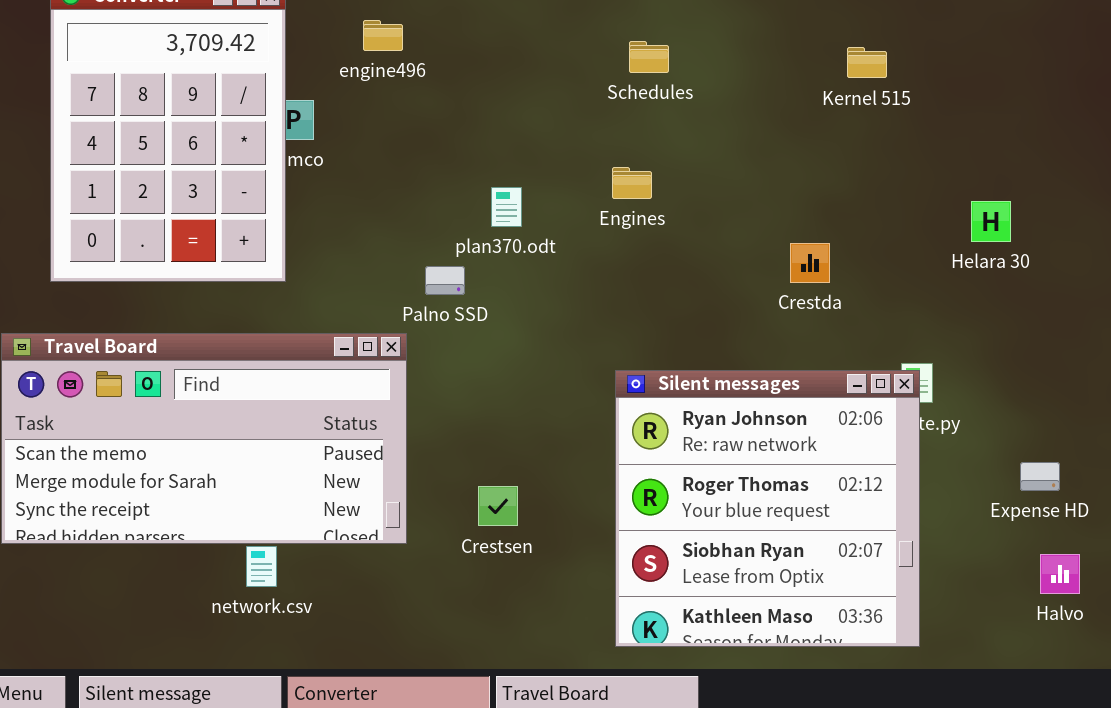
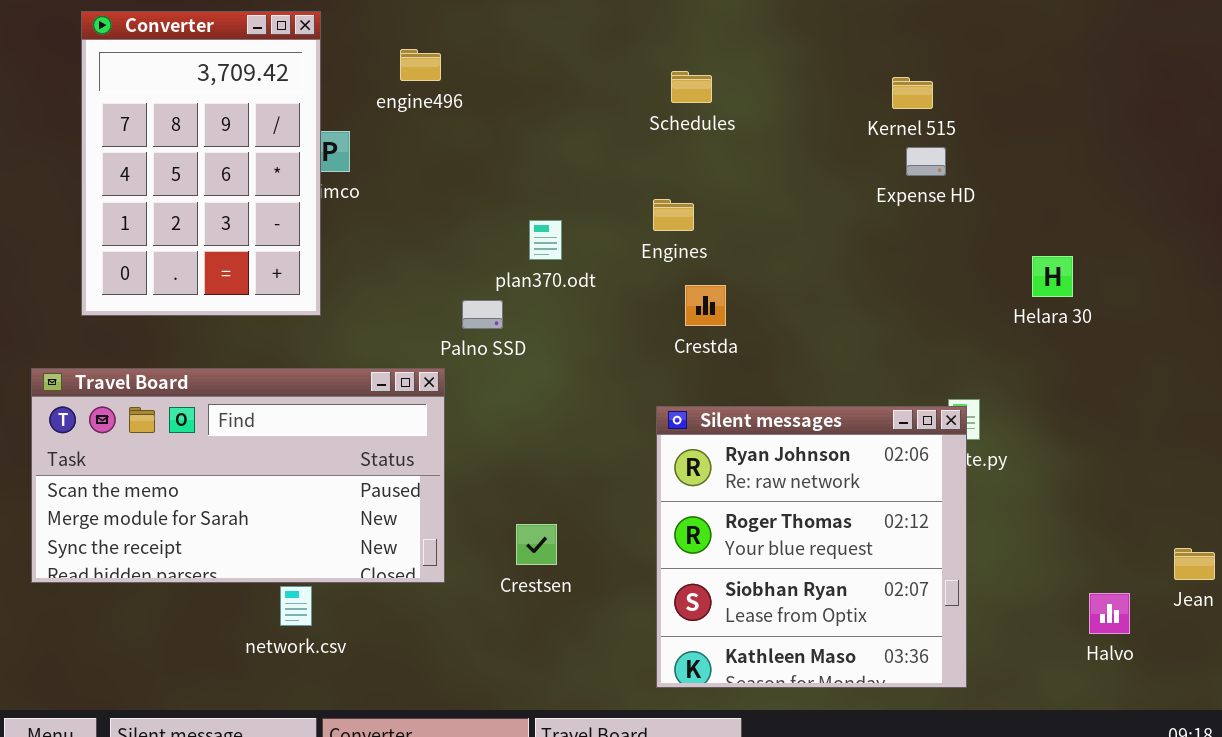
Helara 30: [971,201,1011,242] -> [1032,256,1073,297], moved
Crestda: [790,243,830,283] -> [685,285,726,326], moved
Expense HD: [1020,462,1060,491] -> [906,147,946,176], moved

